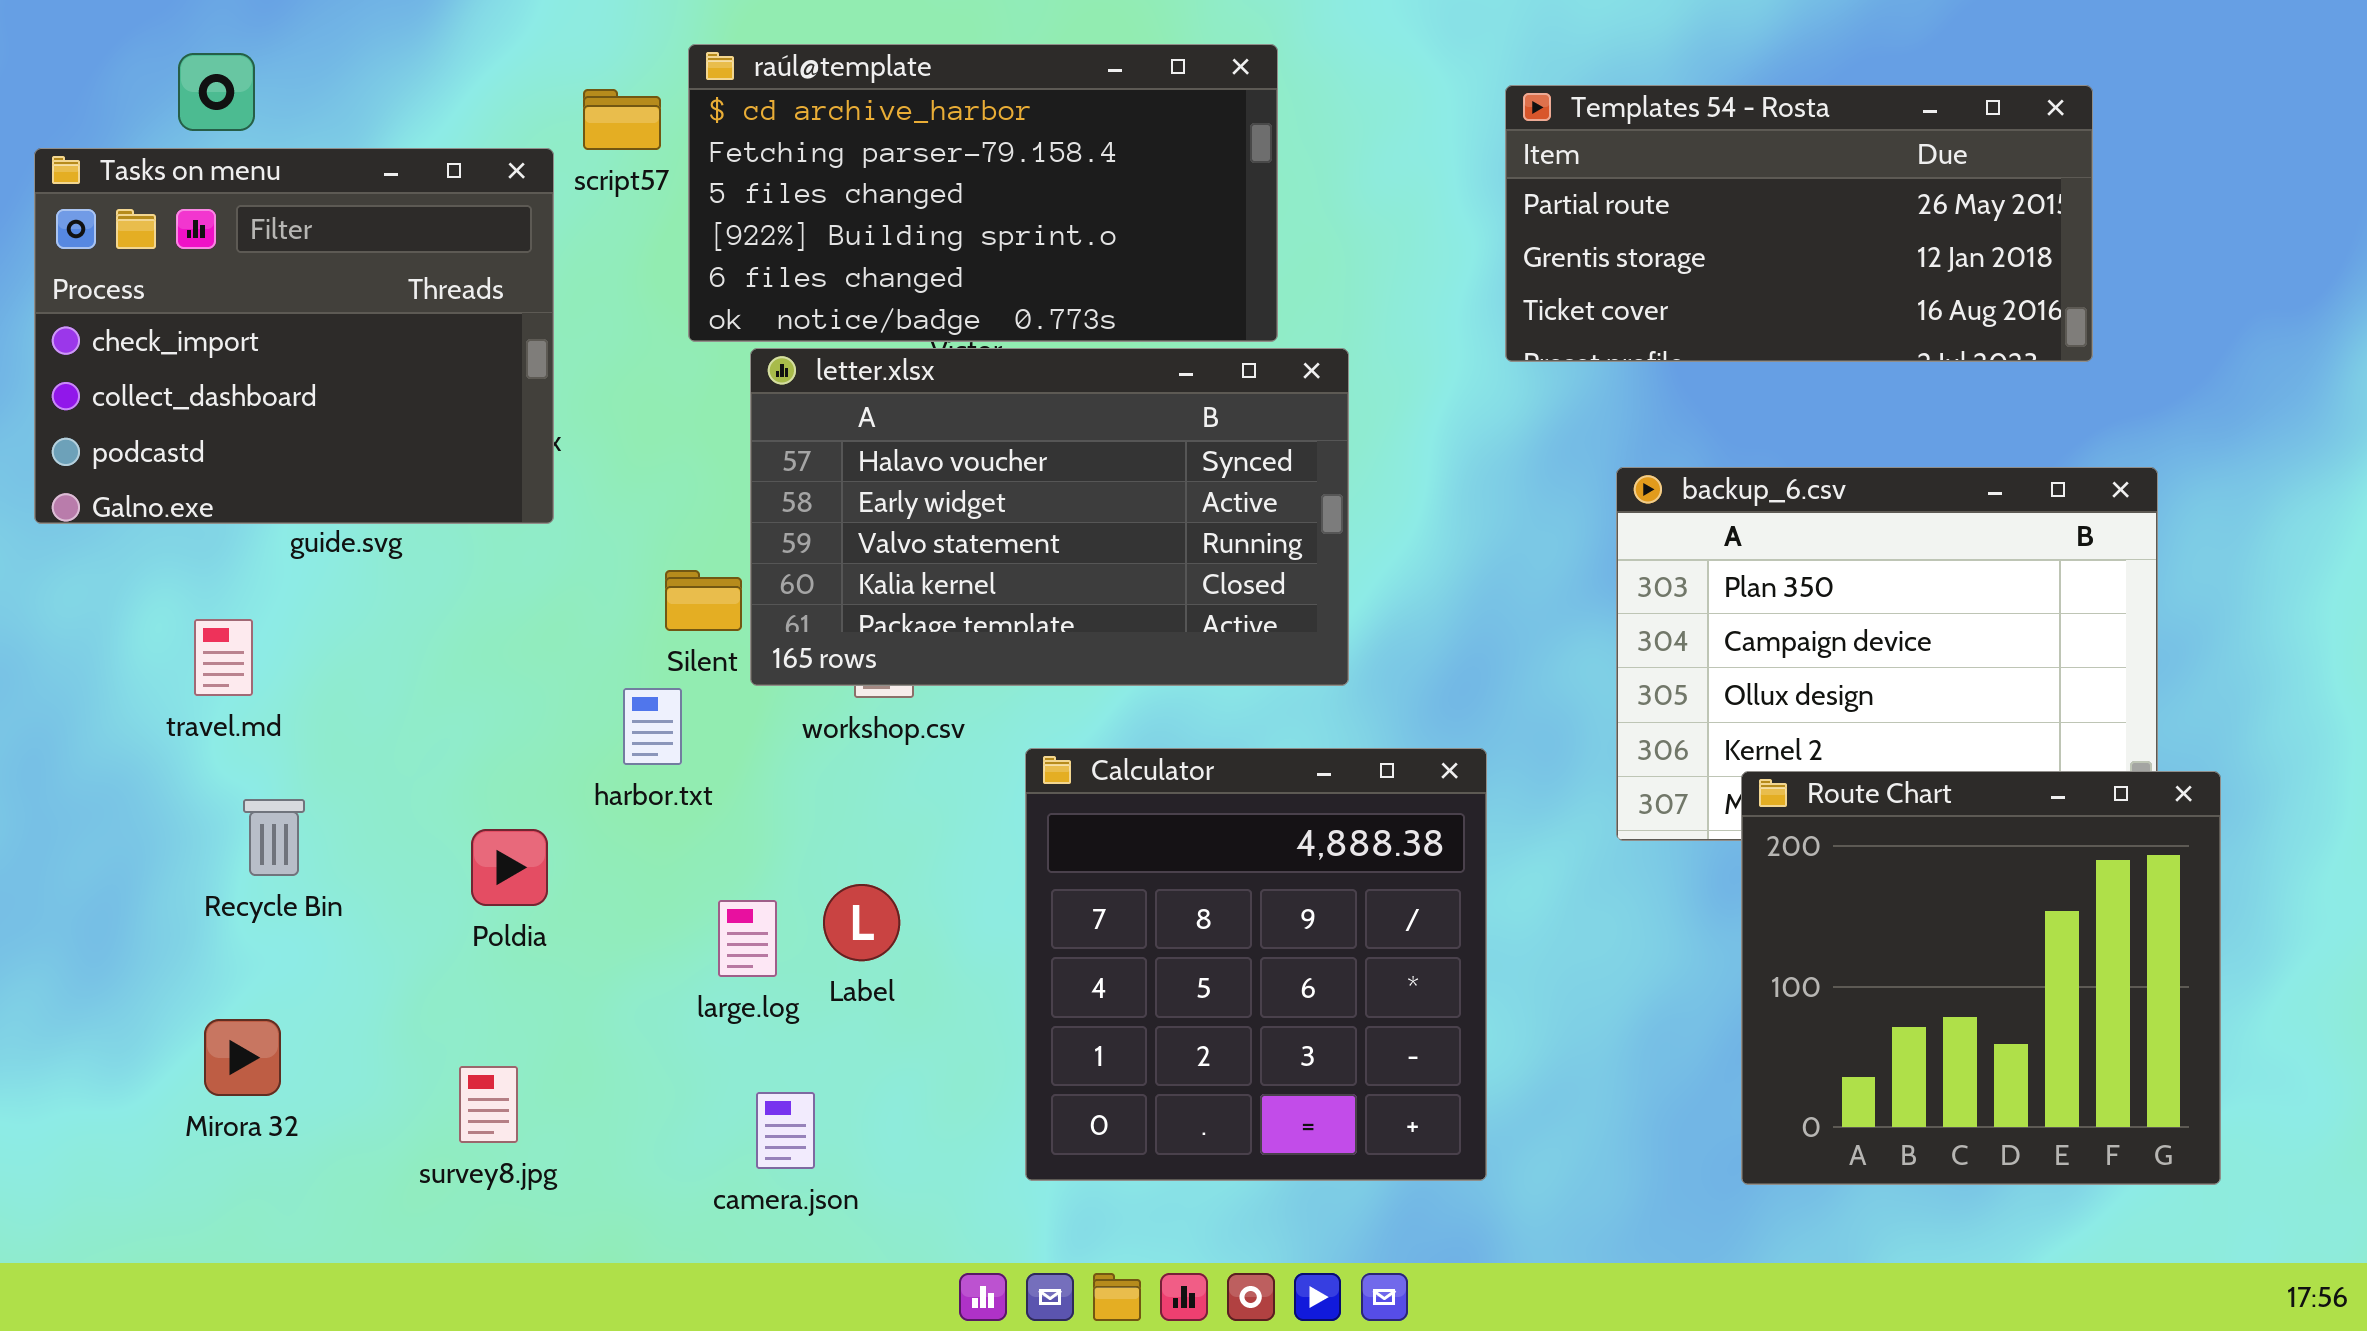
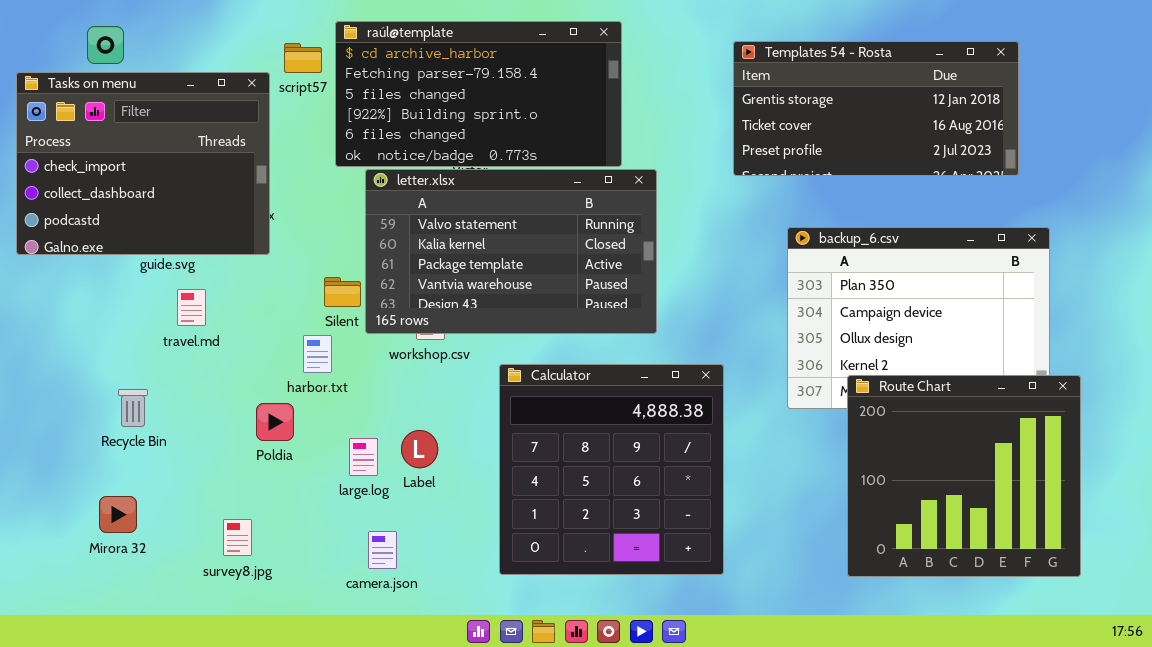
Templates 54 - Rosta: [1505,85,2093,362] -> [733,41,1019,176], scrolled down 1 row
letter.xlsx: [750,348,1349,686] -> [365,169,657,334], scrolled down 2 rows
travel.md: [194,619,253,696] -> [177,289,206,326], moved
Poldia: [471,829,548,906] -> [256,403,294,441], moved

